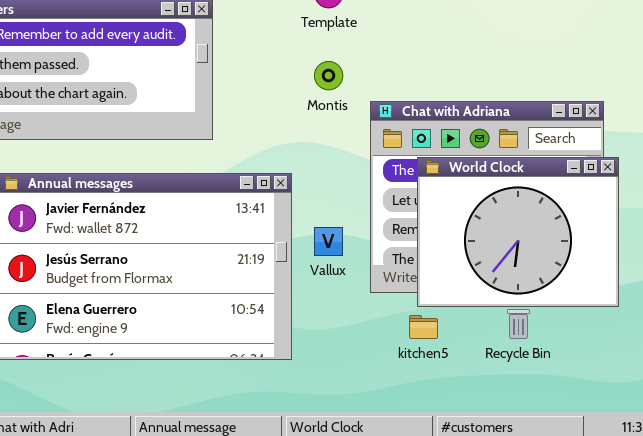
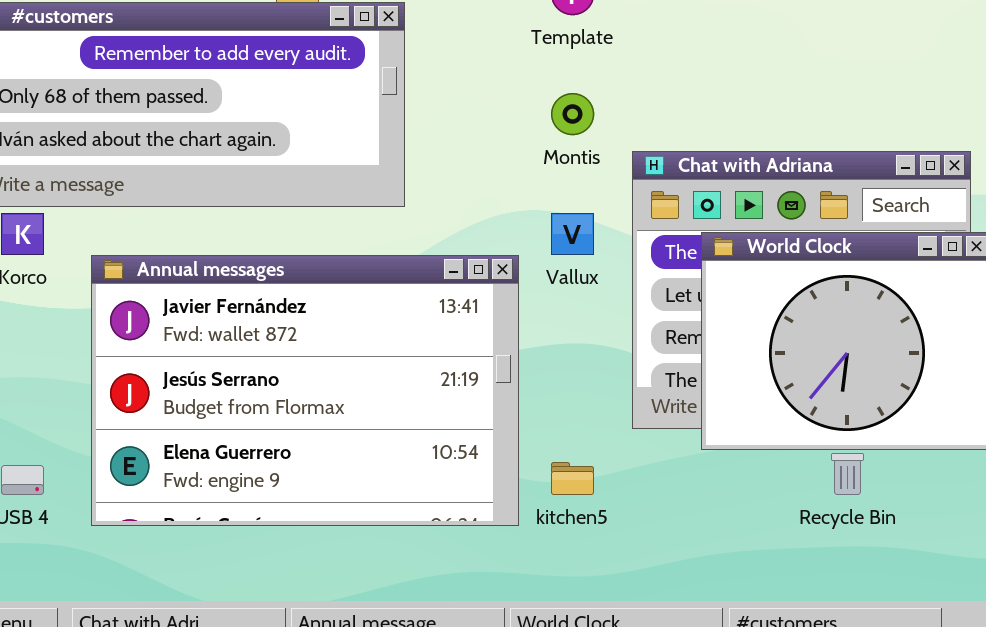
Vallux: [314,227,343,256] -> [551,213,594,255], moved
kitchen5: [409,315,438,339] -> [551,462,594,495], moved

